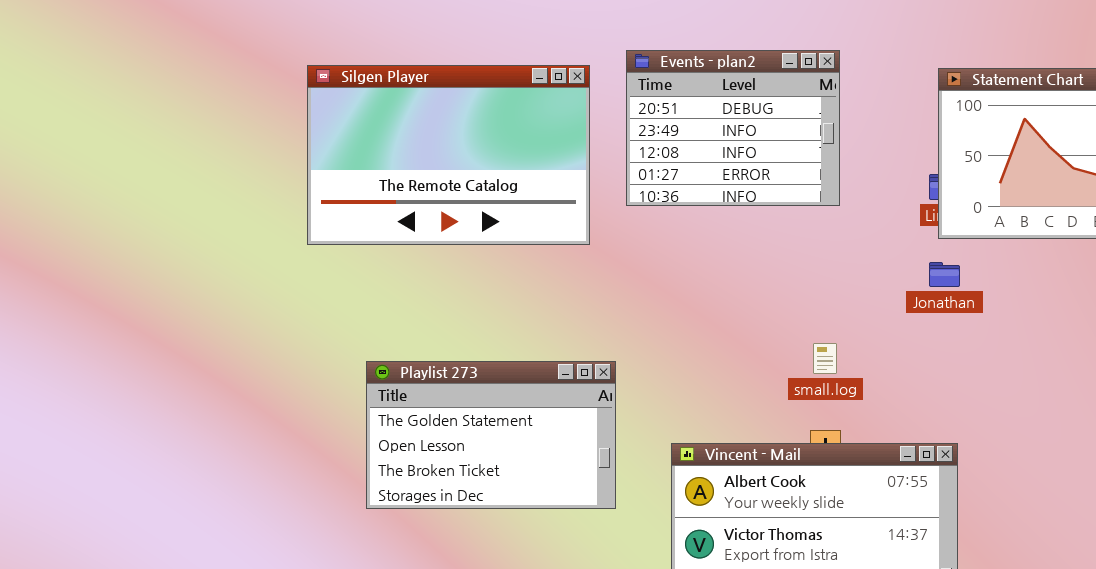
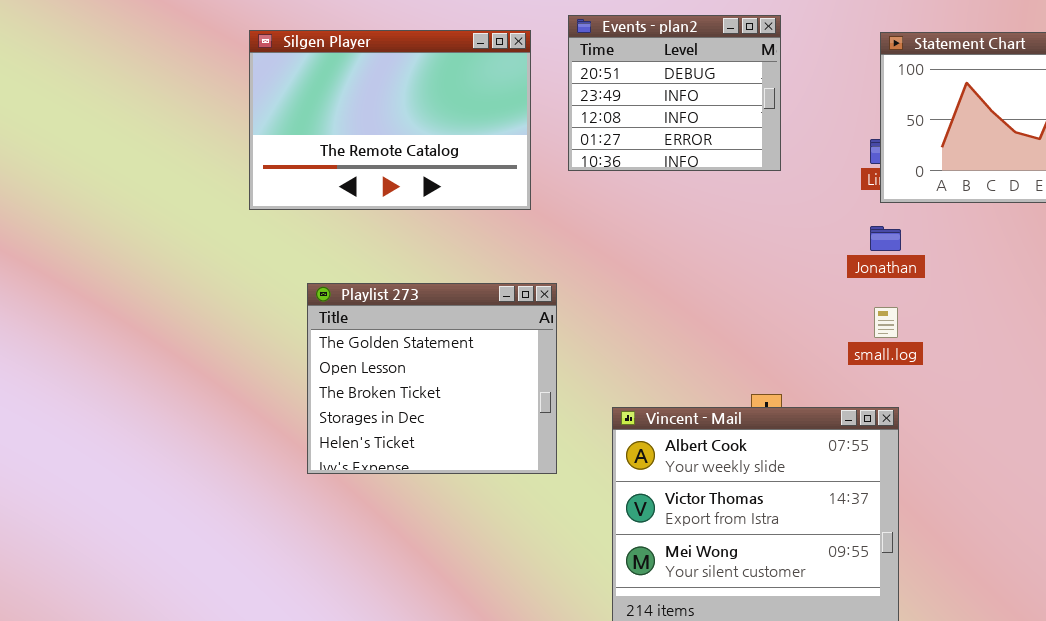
small.log: [813,343,837,374] -> [874,307,898,338], moved
Playlist 273: [366,361,616,509] -> [307,283,557,474], resized

